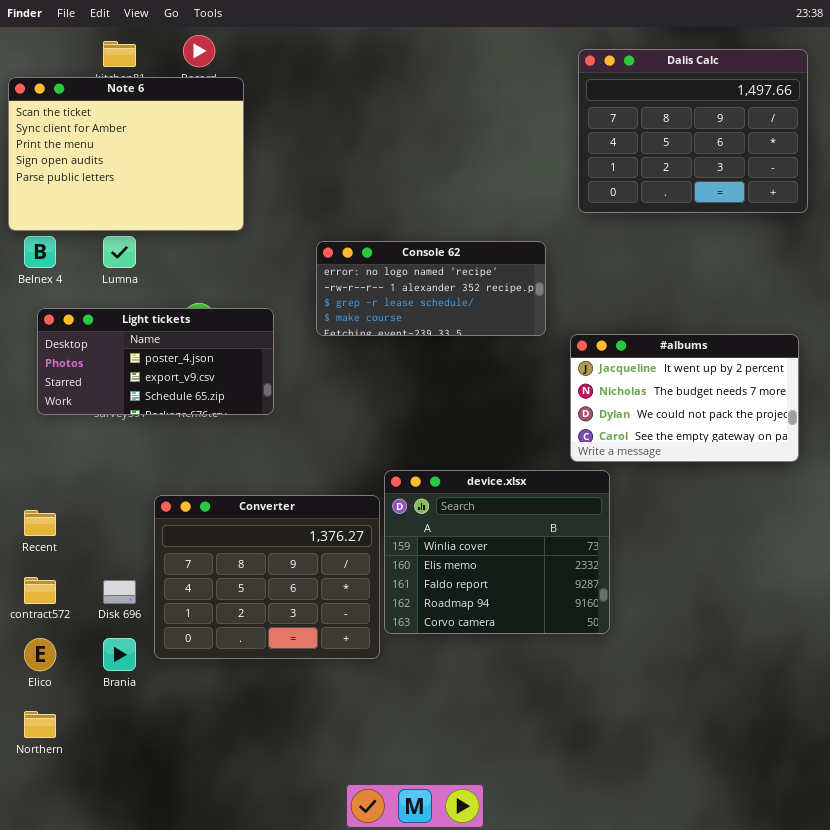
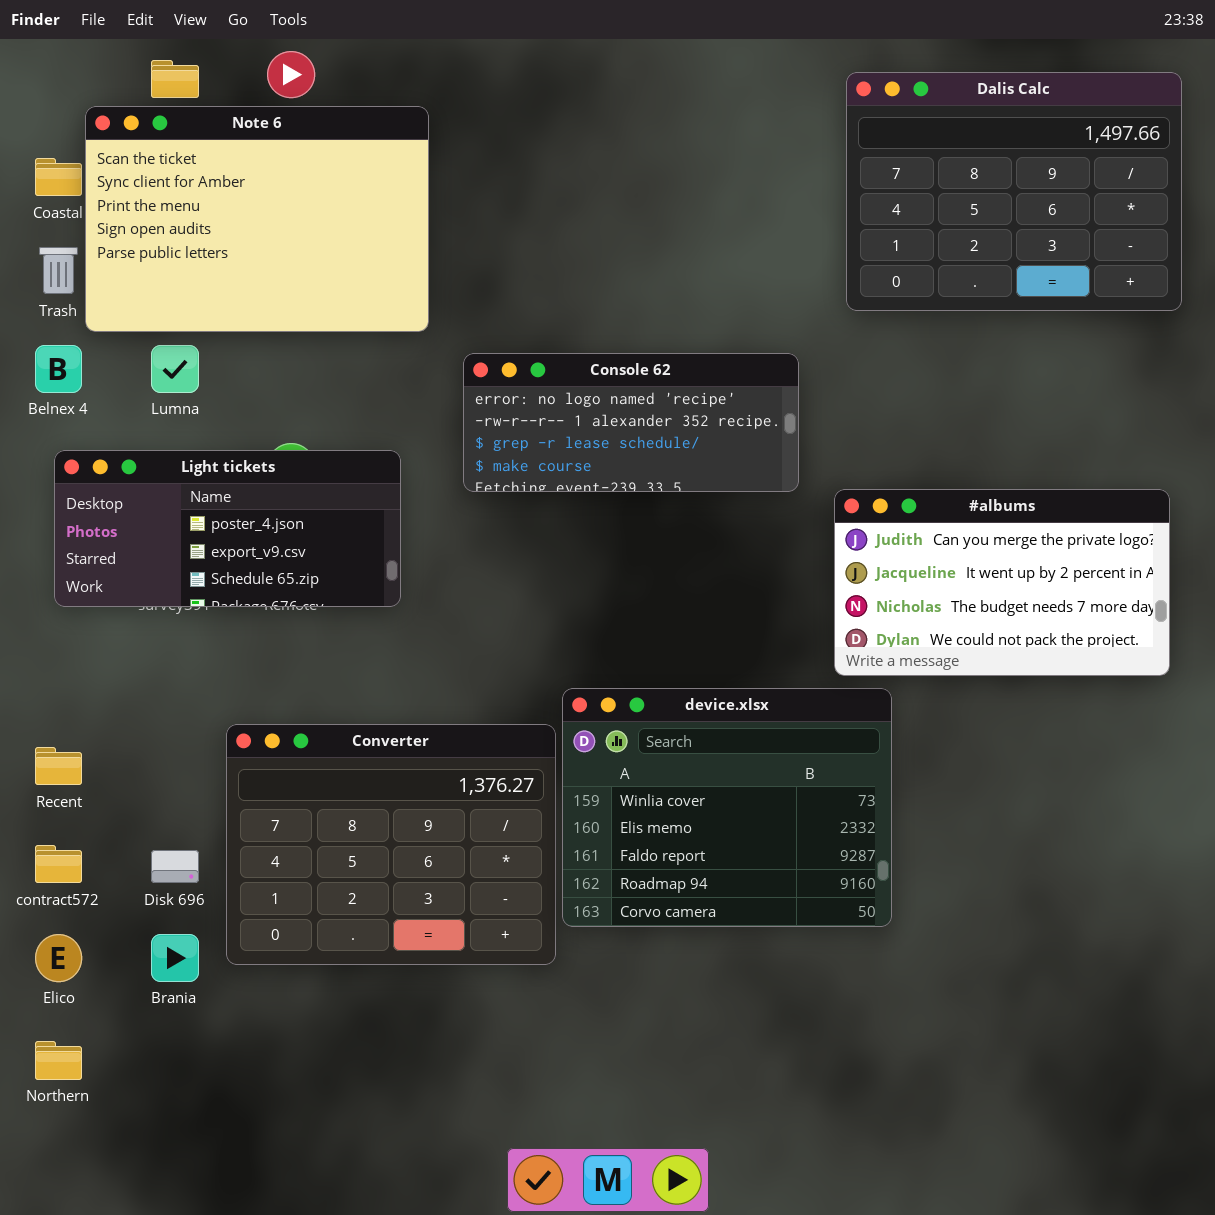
Note 6: [8,77,244,231] -> [85,106,429,332], moved
#albums: [570,334,799,462] -> [834,489,1170,676], scrolled up 1 row

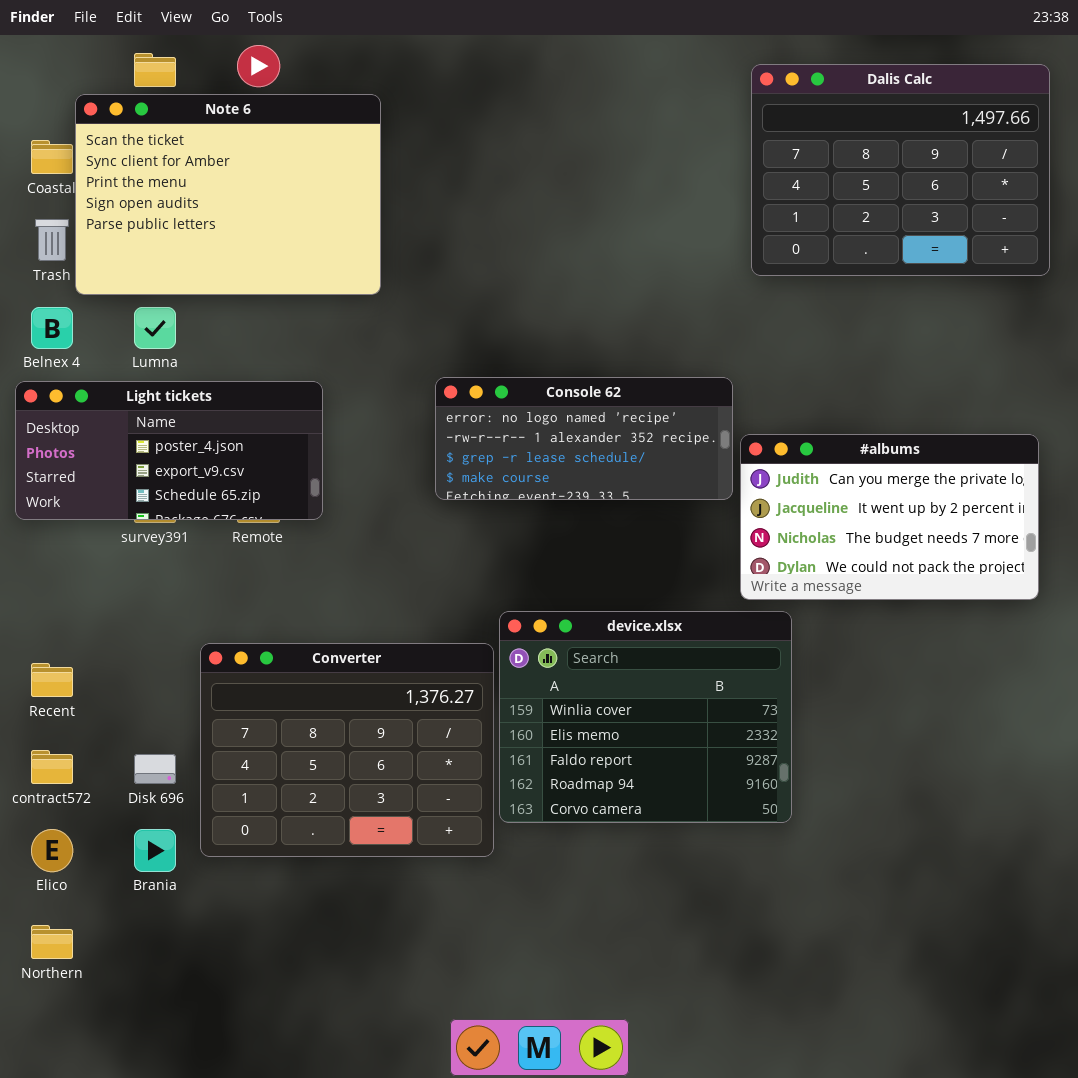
Console 62: [463,353,799,492] -> [435,377,733,500], moved
Light tickets: [54,450,401,607] -> [15,381,323,520], moved

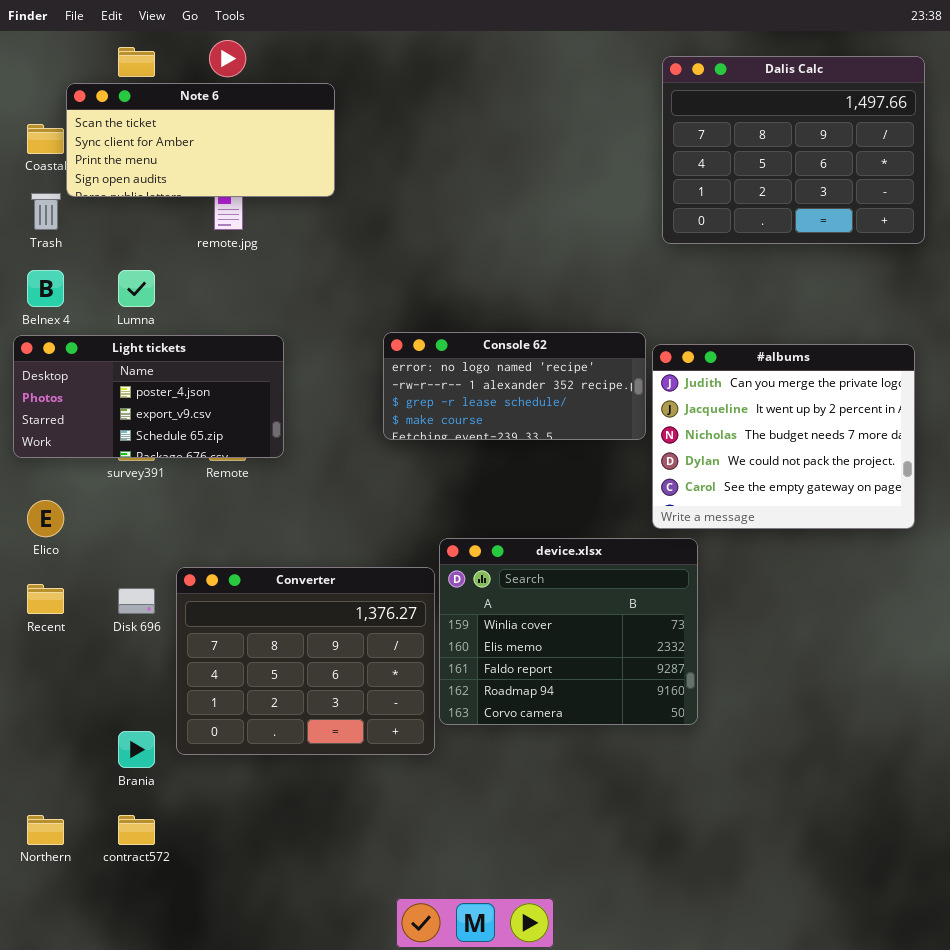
Note 6: [75,94,381,295] -> [66,83,335,197], resized
#albums: [740,434,1039,600] -> [652,344,915,529], resized
contract572: [31,750,73,784] -> [118,815,155,845], moved
Disk 696: [134,754,176,784] -> [118,588,155,614], moved
Elico: [31,829,73,872] -> [27,500,64,537], moved

